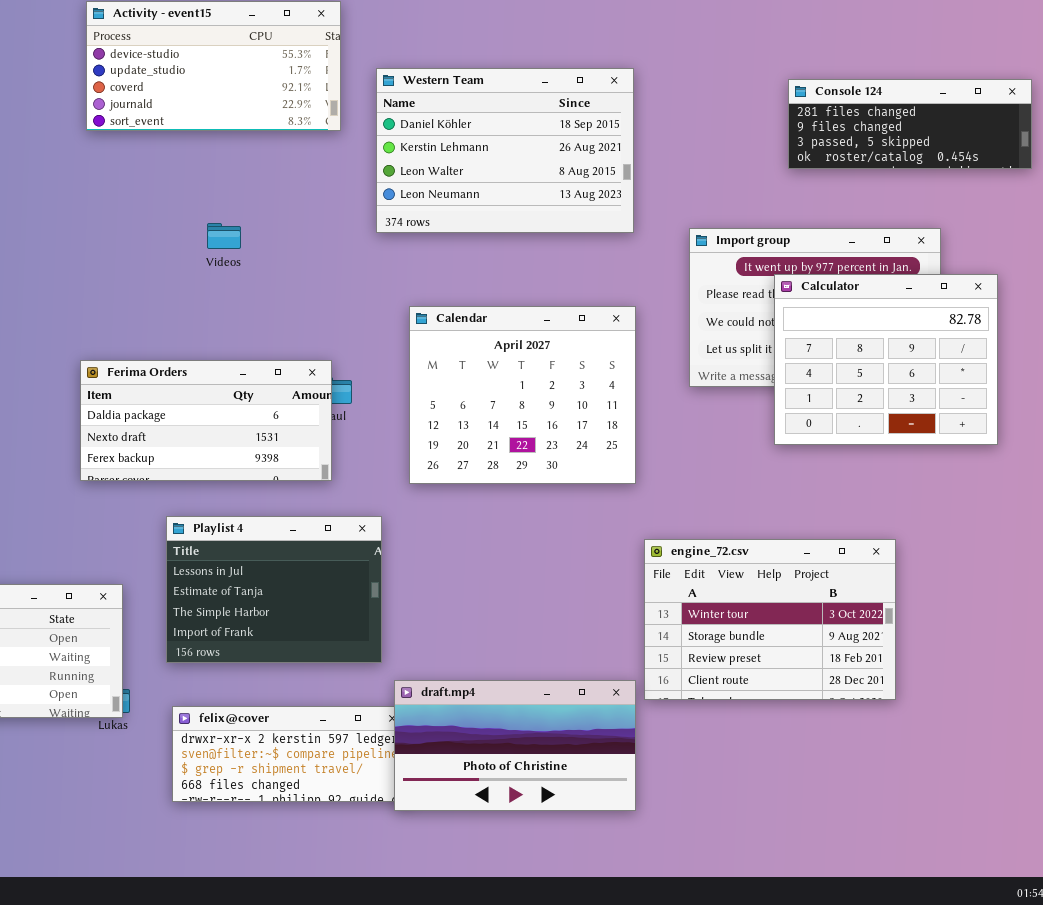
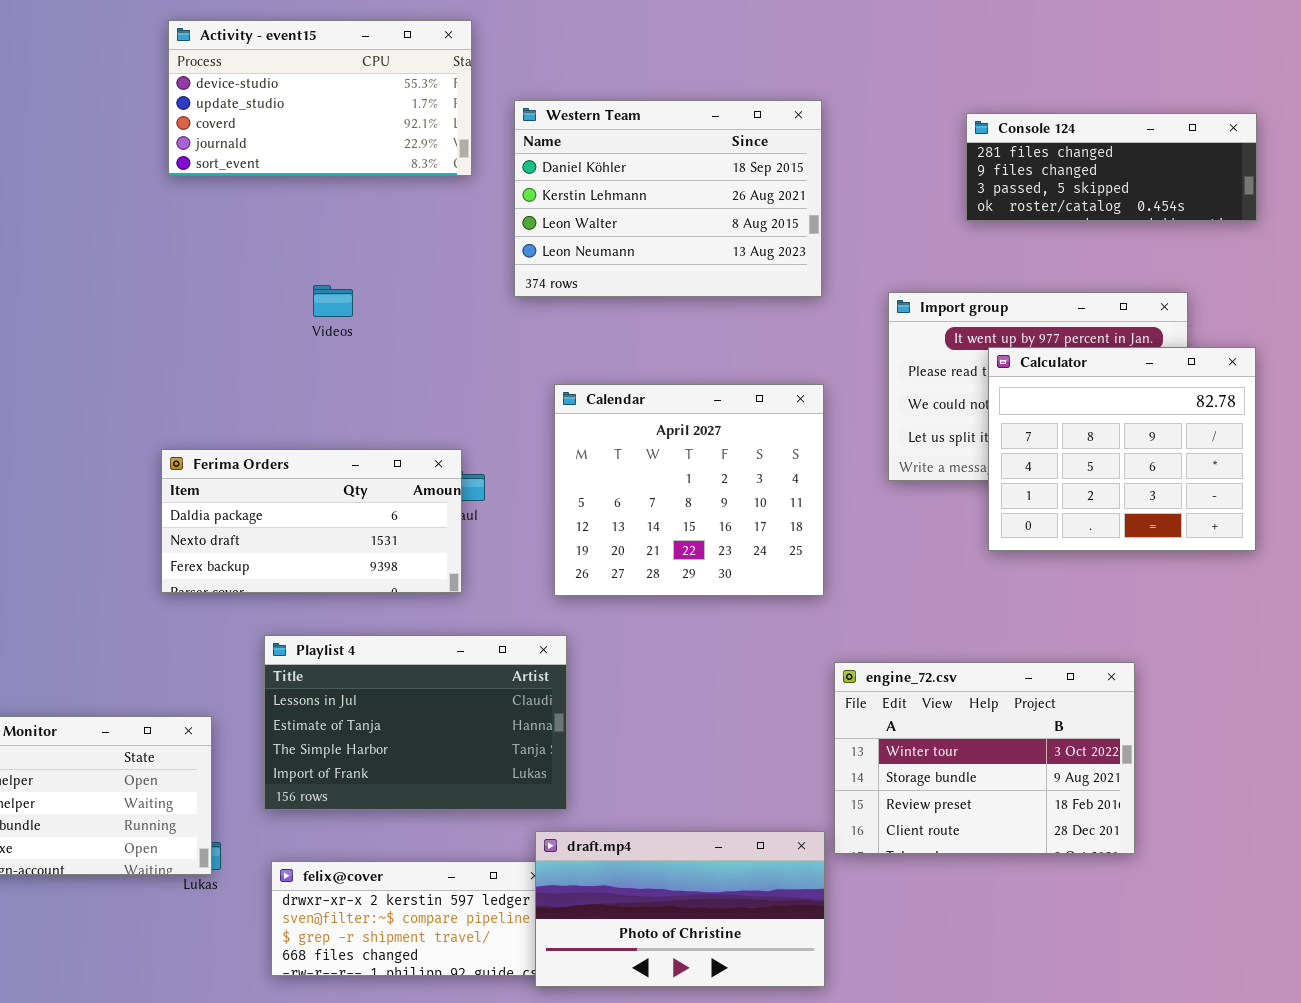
Console 124: [788,79,1032,169] -> [966,113,1257,221], moved
Playlist 4: [166,516,382,663] -> [264,635,567,810], resized

